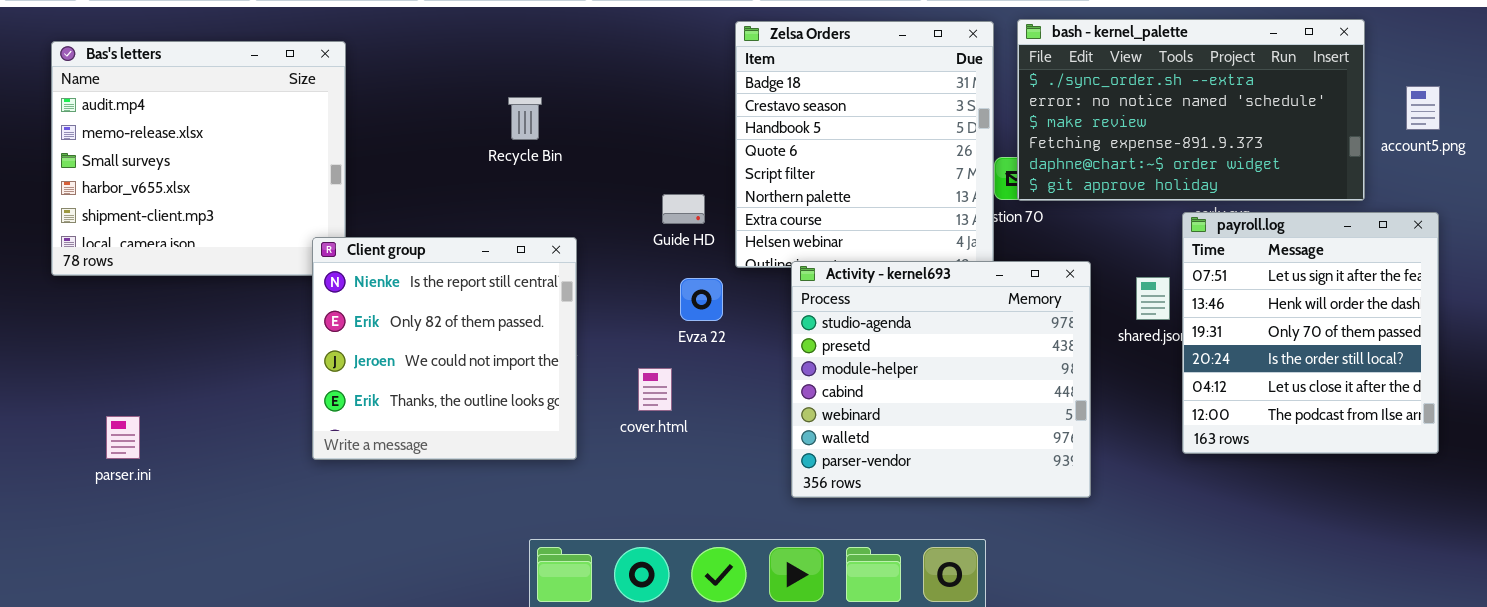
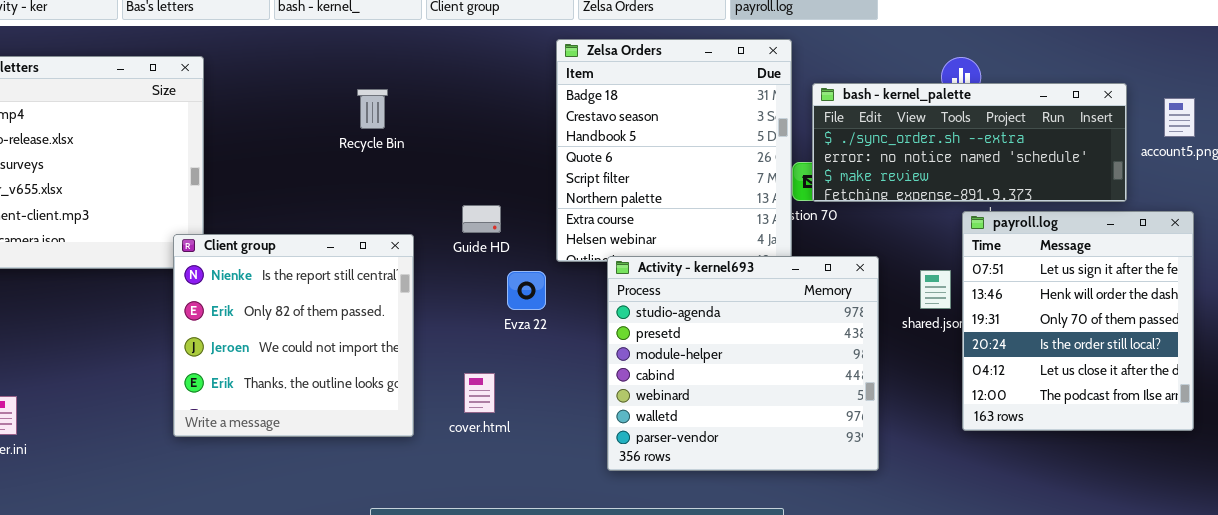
bash - kernel_palette: [1017,19,1365,201] -> [812,83,1127,202], resized
Recycle Bin: [508,97,542,140] -> [357,89,388,129], moved
Guide HD: [662,194,705,224] -> [462,205,501,233], moved
cover.html: [638,368,672,411] -> [464,373,495,413], moved

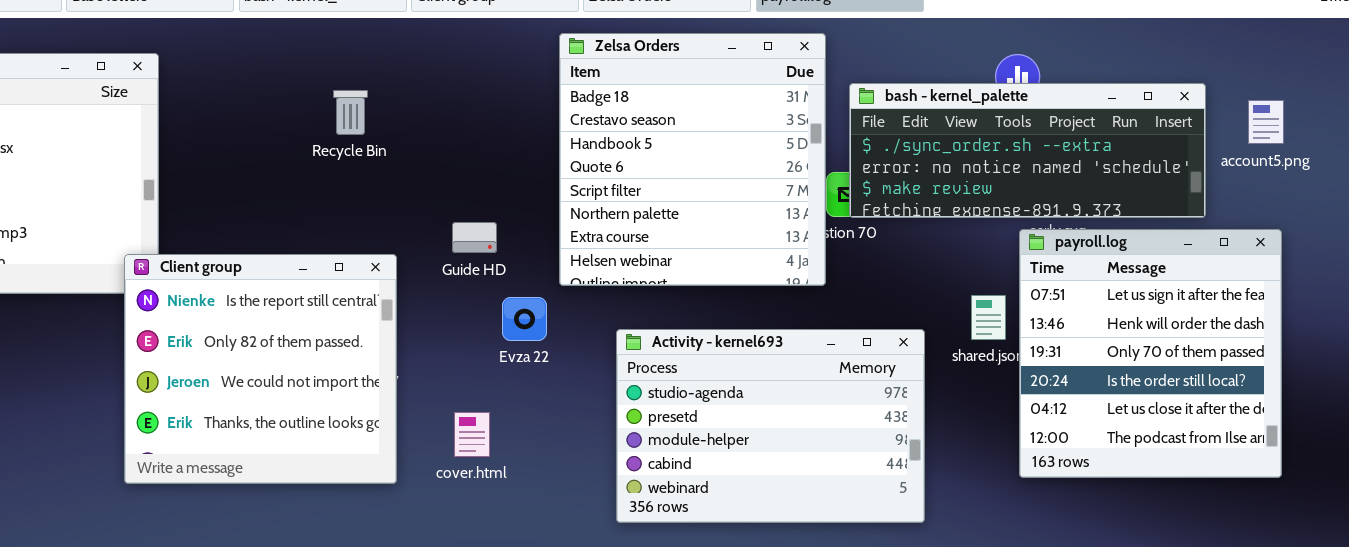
Activity - kernel693: [607,256,879,471] -> [616,329,925,523], resized

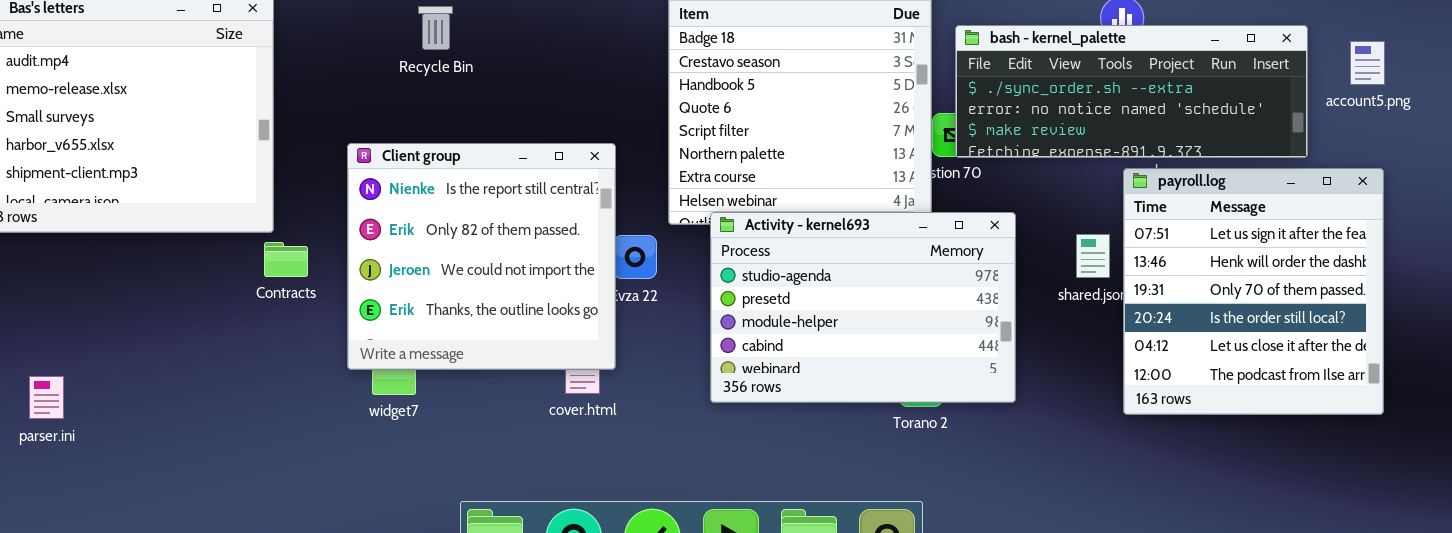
Recycle Bin: [333,90,368,135] -> [418,6,453,50], moved
Client group: [124,254,397,484] -> [347,143,616,370], moved
Activity - kernel693: [616,329,925,523] -> [710,212,1016,403], moved

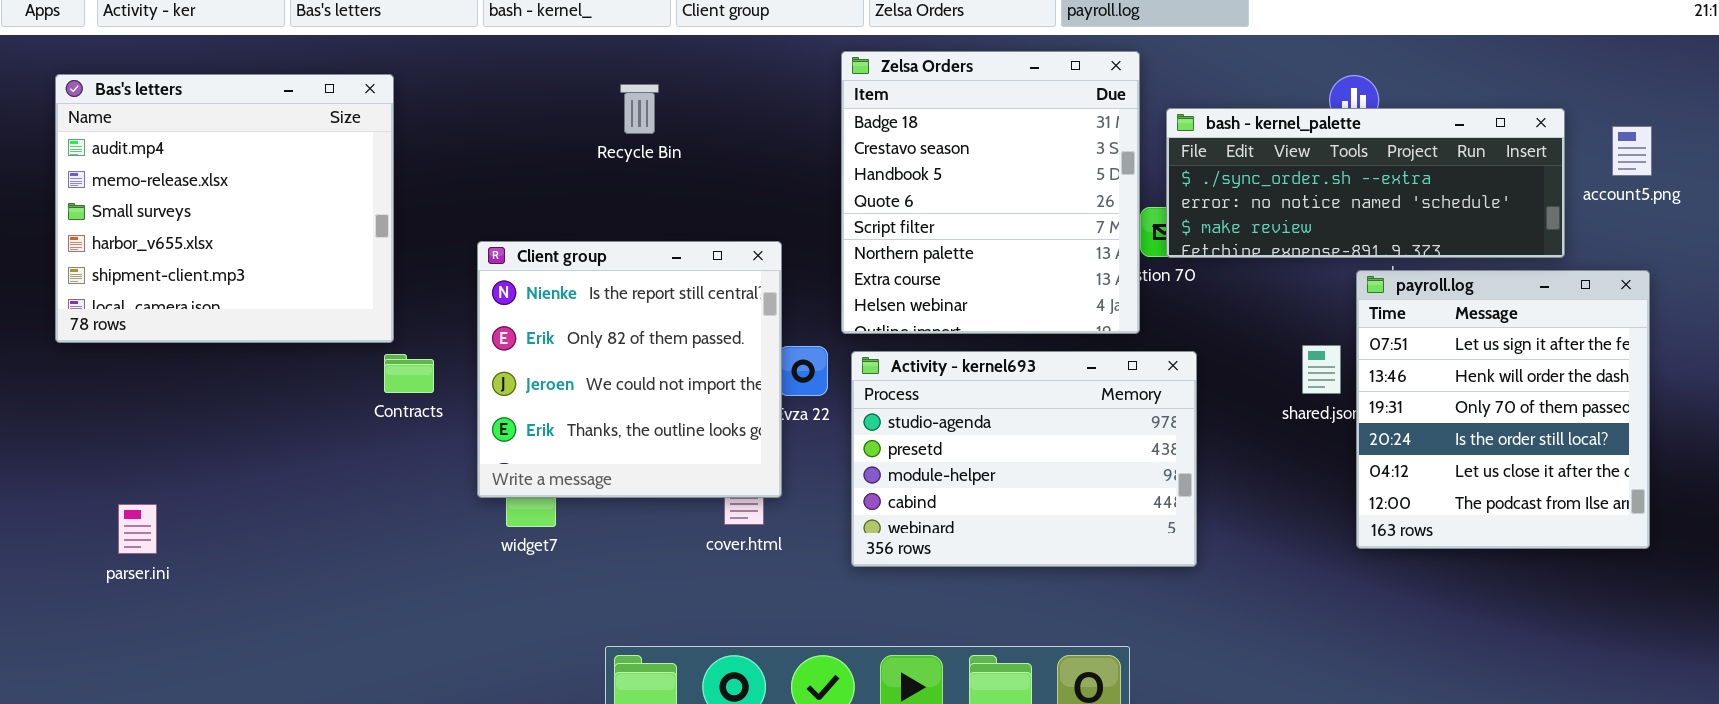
Recycle Bin: [418,6,453,50] -> [620,84,659,134], moved
Activity - kernel693: [710,212,1016,403] -> [851,351,1197,567], moved

